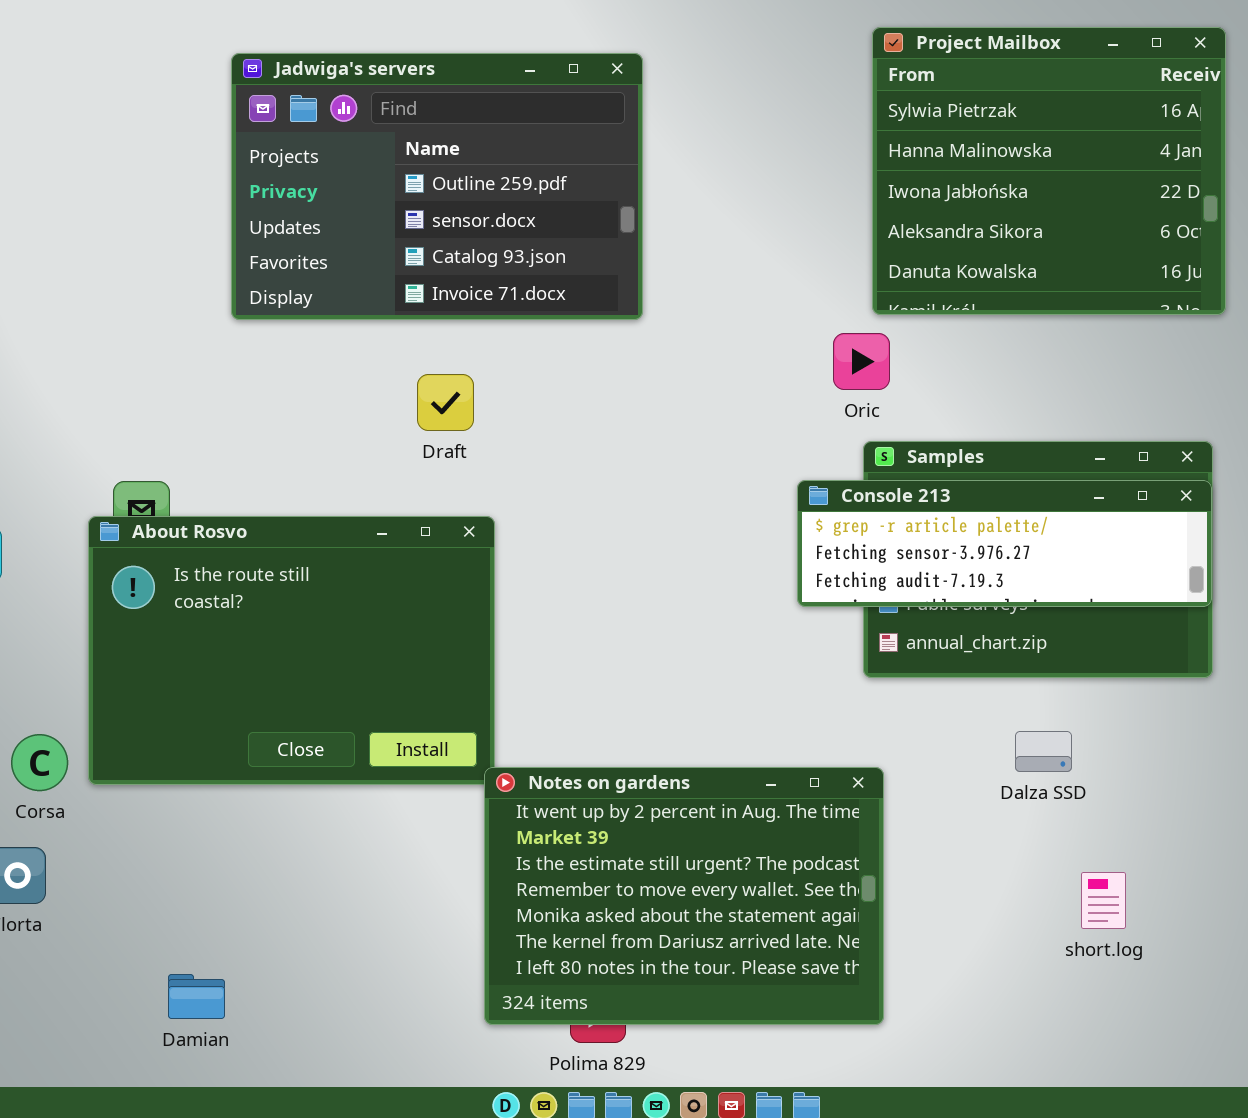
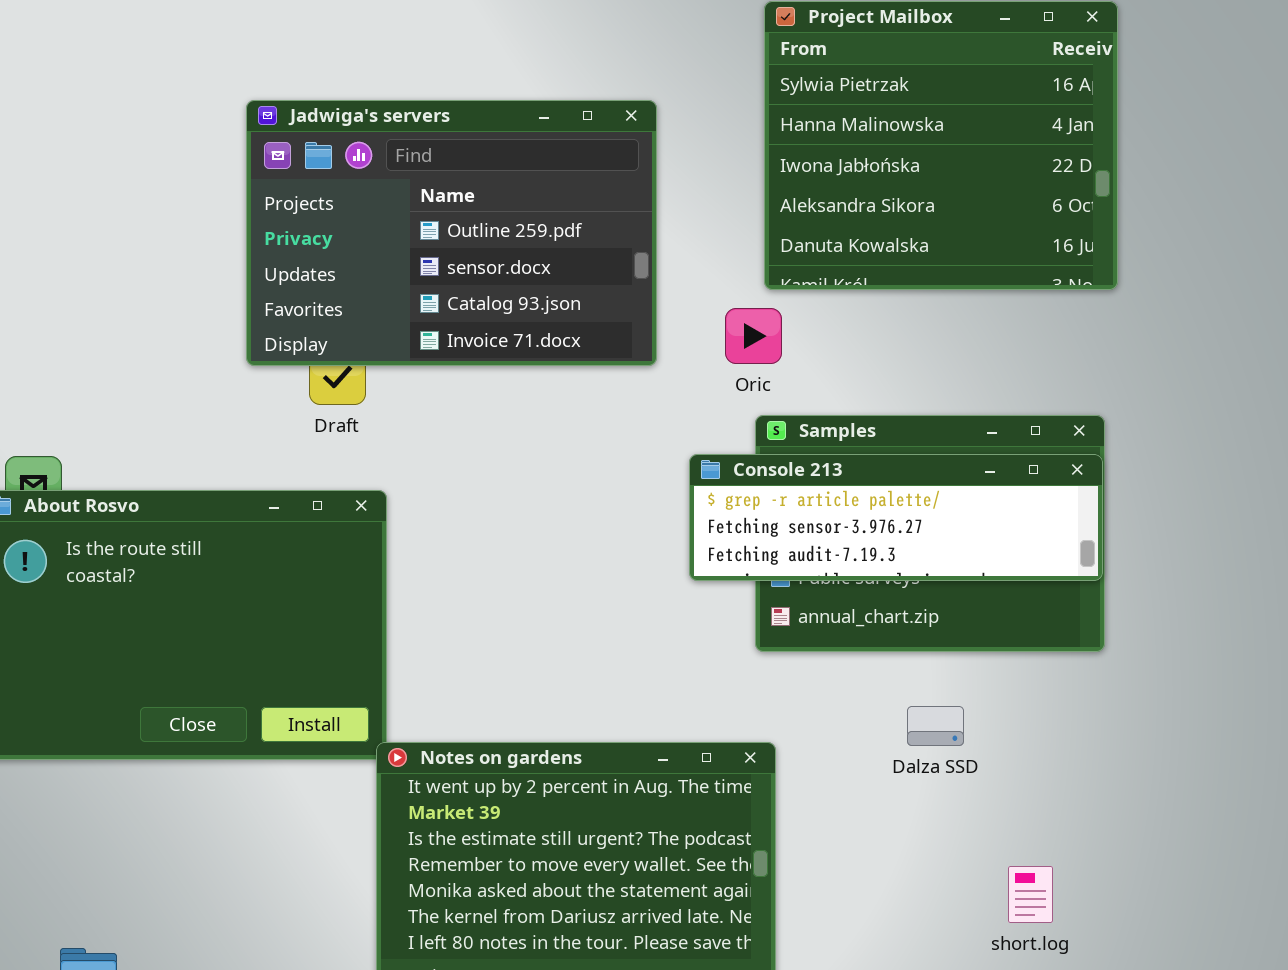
Jadwiga's servers: [231,53,643,320] -> [246,100,657,366], moved
short.log: [1081,872,1126,929] -> [1008,866,1053,923], moved

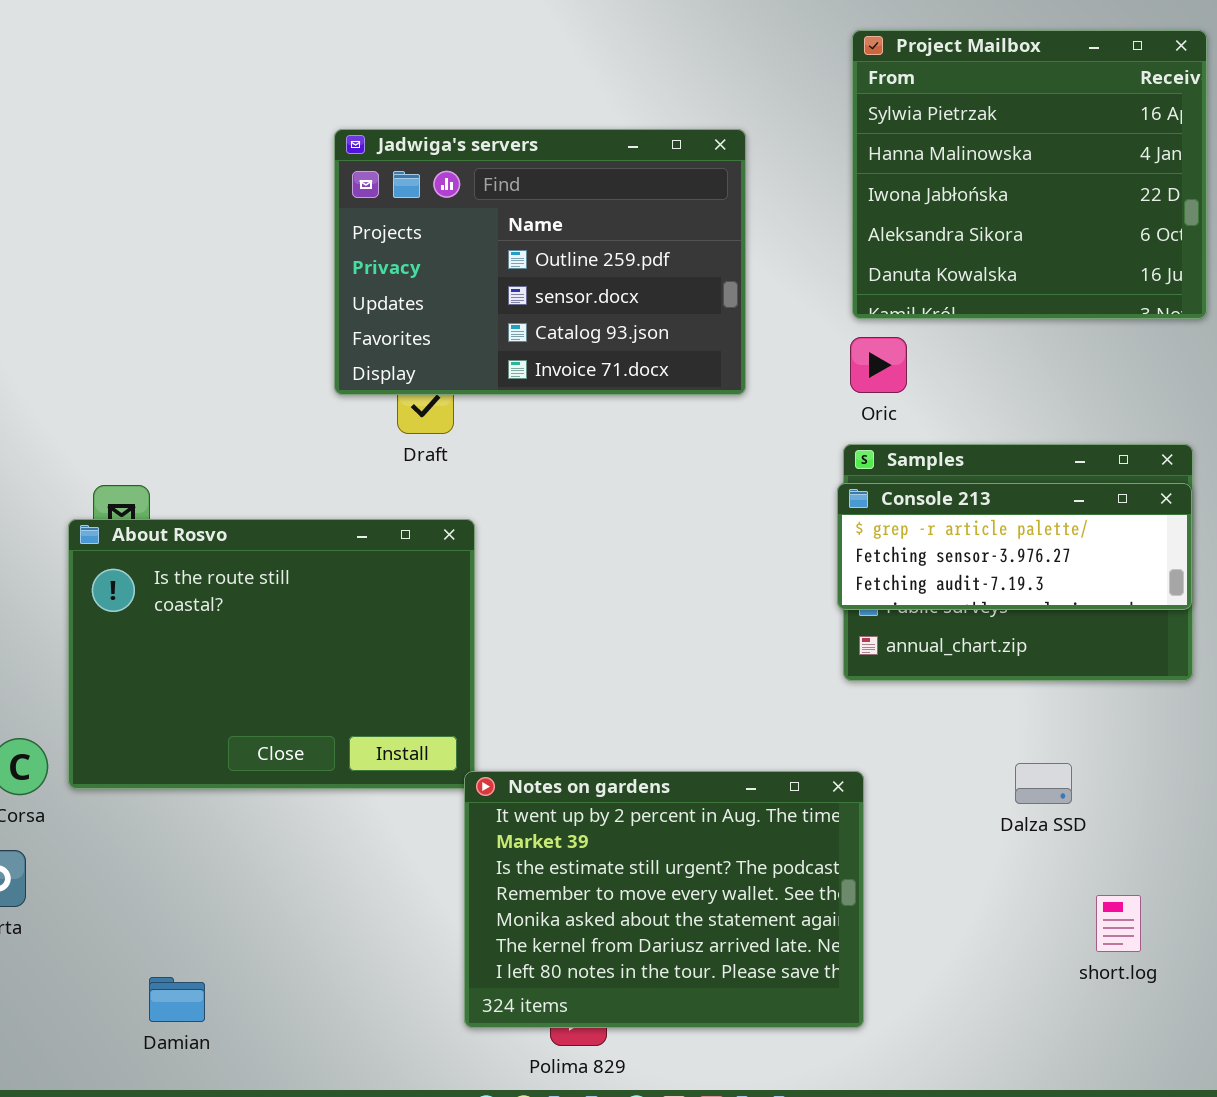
Oric: [725,308,782,364] -> [850,337,907,393], moved
Console 213: [689,454,1103,581] -> [837,483,1192,610], resized
Dalza SSD: [907,706,964,746] -> [1015,763,1072,804], moved

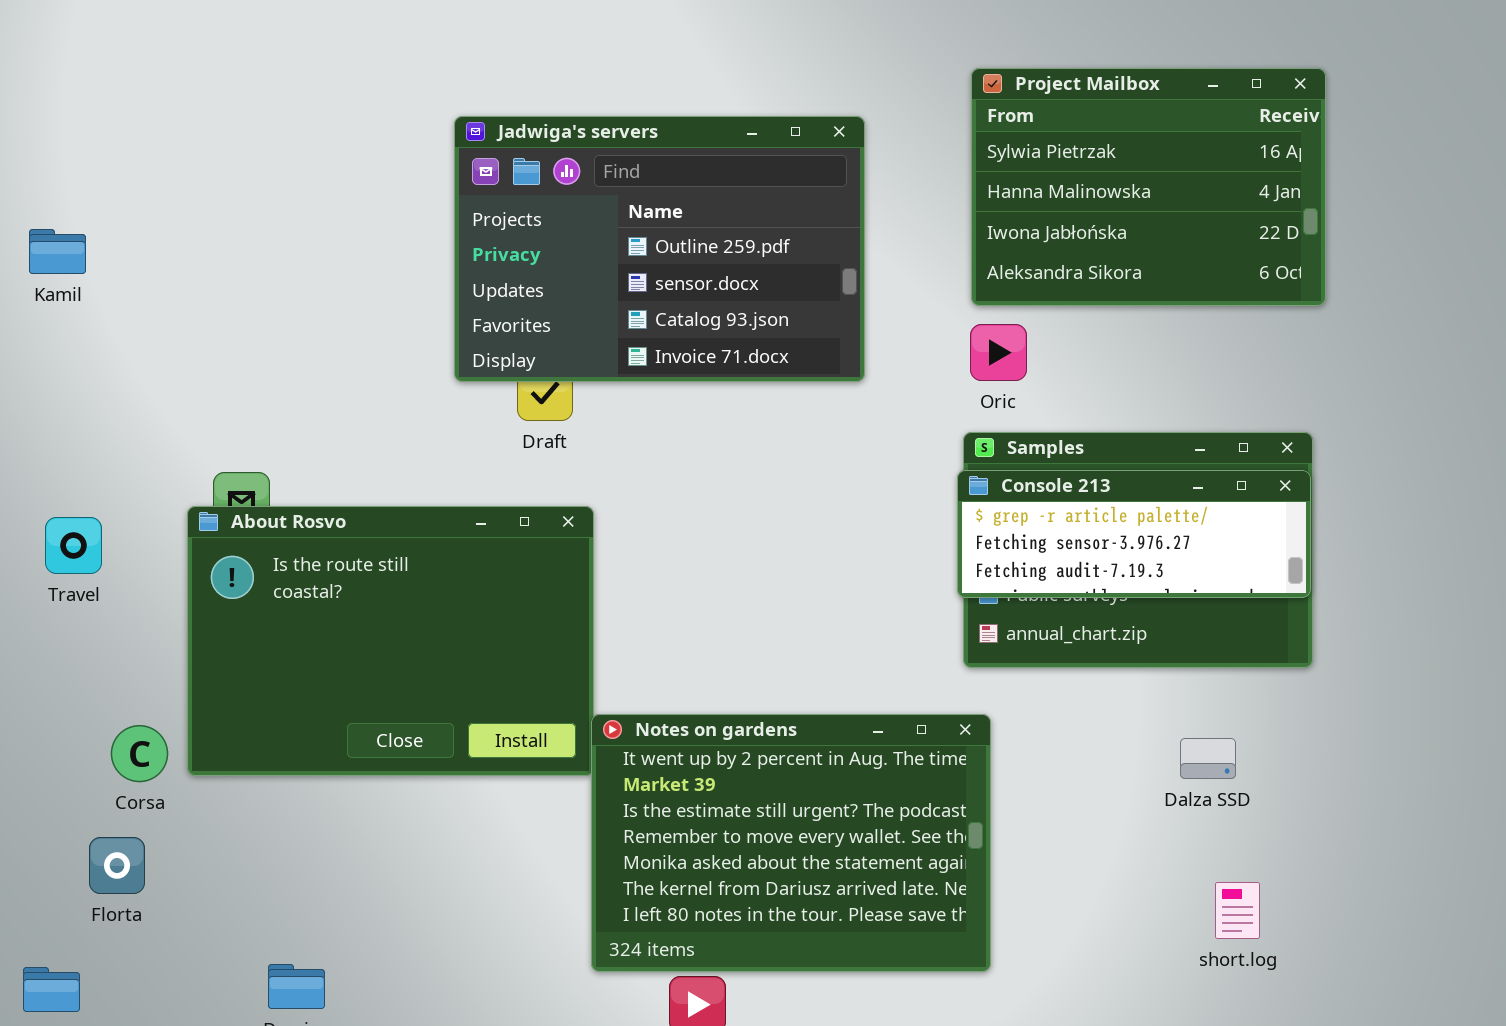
Project Mailbox: [852,30,1207,319] -> [971,68,1326,306], resized
Dalza SSD: [1015,763,1072,804] -> [1180,738,1236,779], moved
Notes on gardens: [464,771,864,1028] -> [591,714,991,972], moved

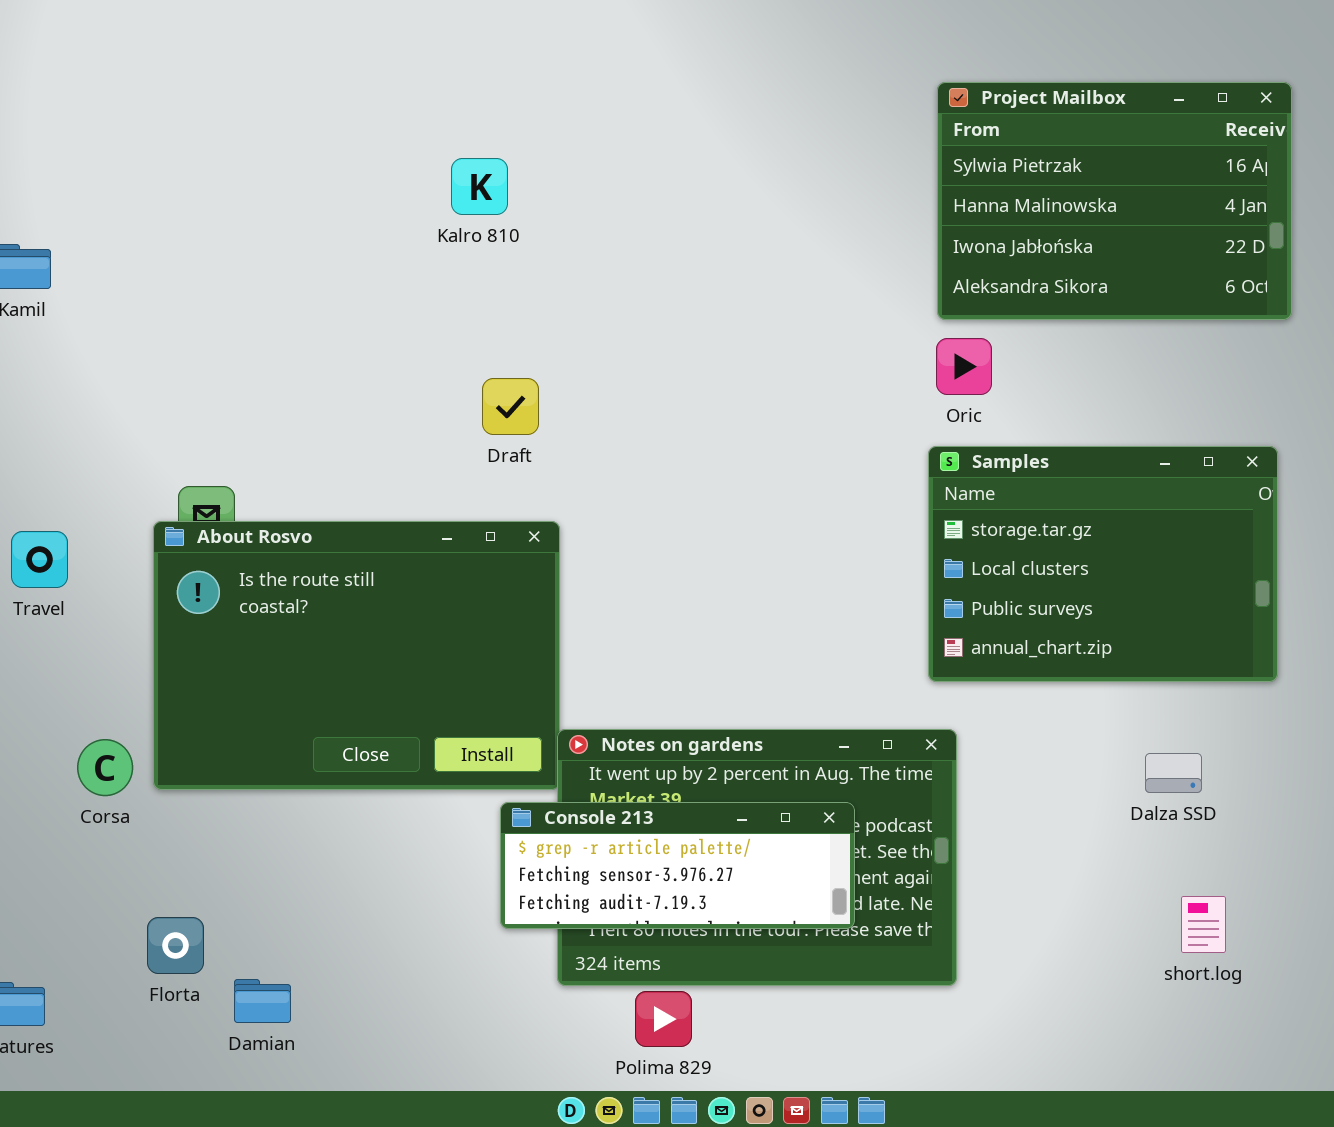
Jadwiga's servers: [454,116,865,382] -> none, closed
Console 213: [957,470,1311,598] -> [500,802,855,929], moved
Florta: [89,837,145,894] -> [147,917,204,974], moved

